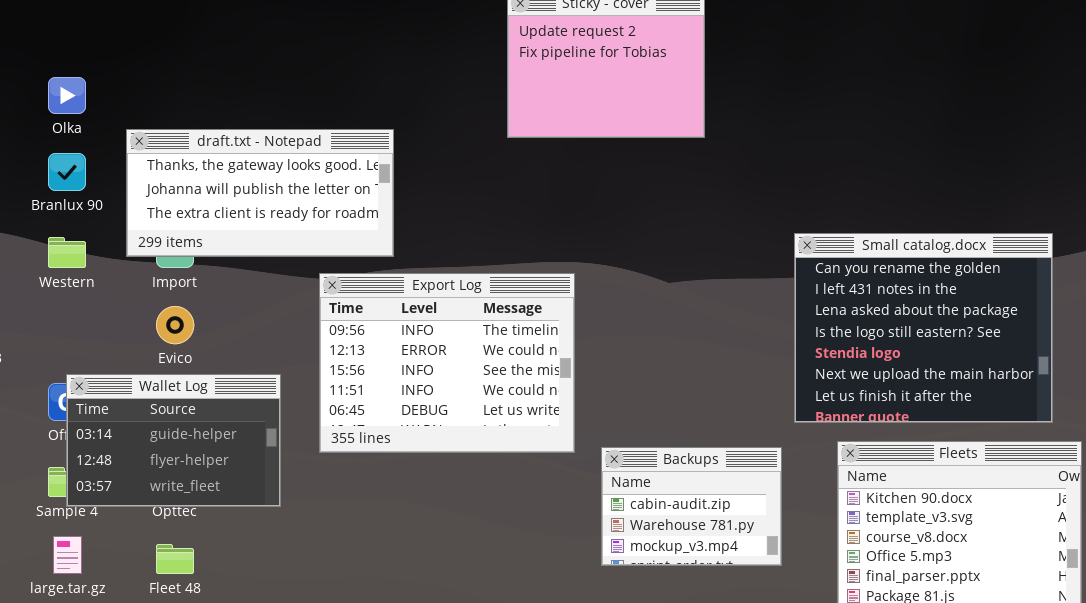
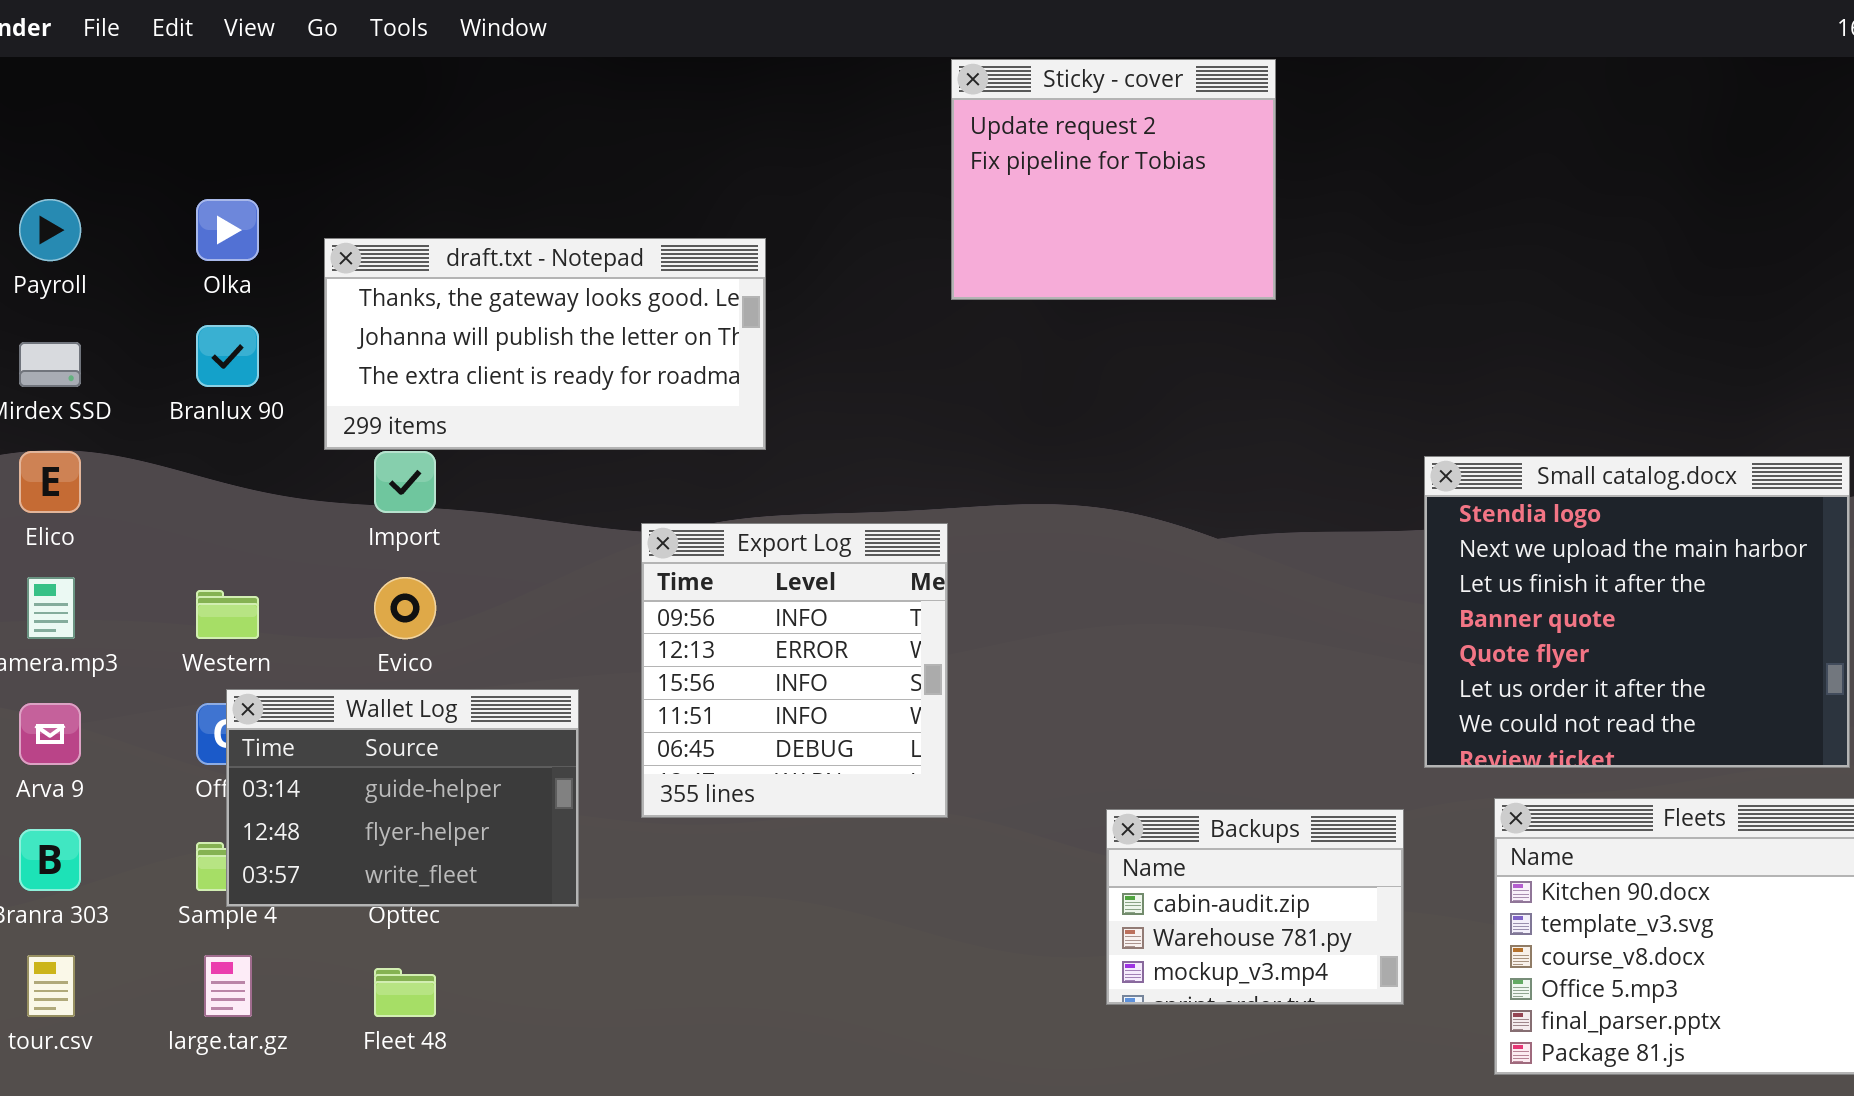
draft.txt - Notepad: [126,129,394,257] -> [324,238,766,450], moved
Small catalog.docx: [794,233,1053,423] -> [1424,456,1850,768], scrolled down 4 rows
Western: [48,237,86,268] -> [196,590,259,639], moved
Export Log: [319,273,575,453] -> [641,523,948,818], resized

